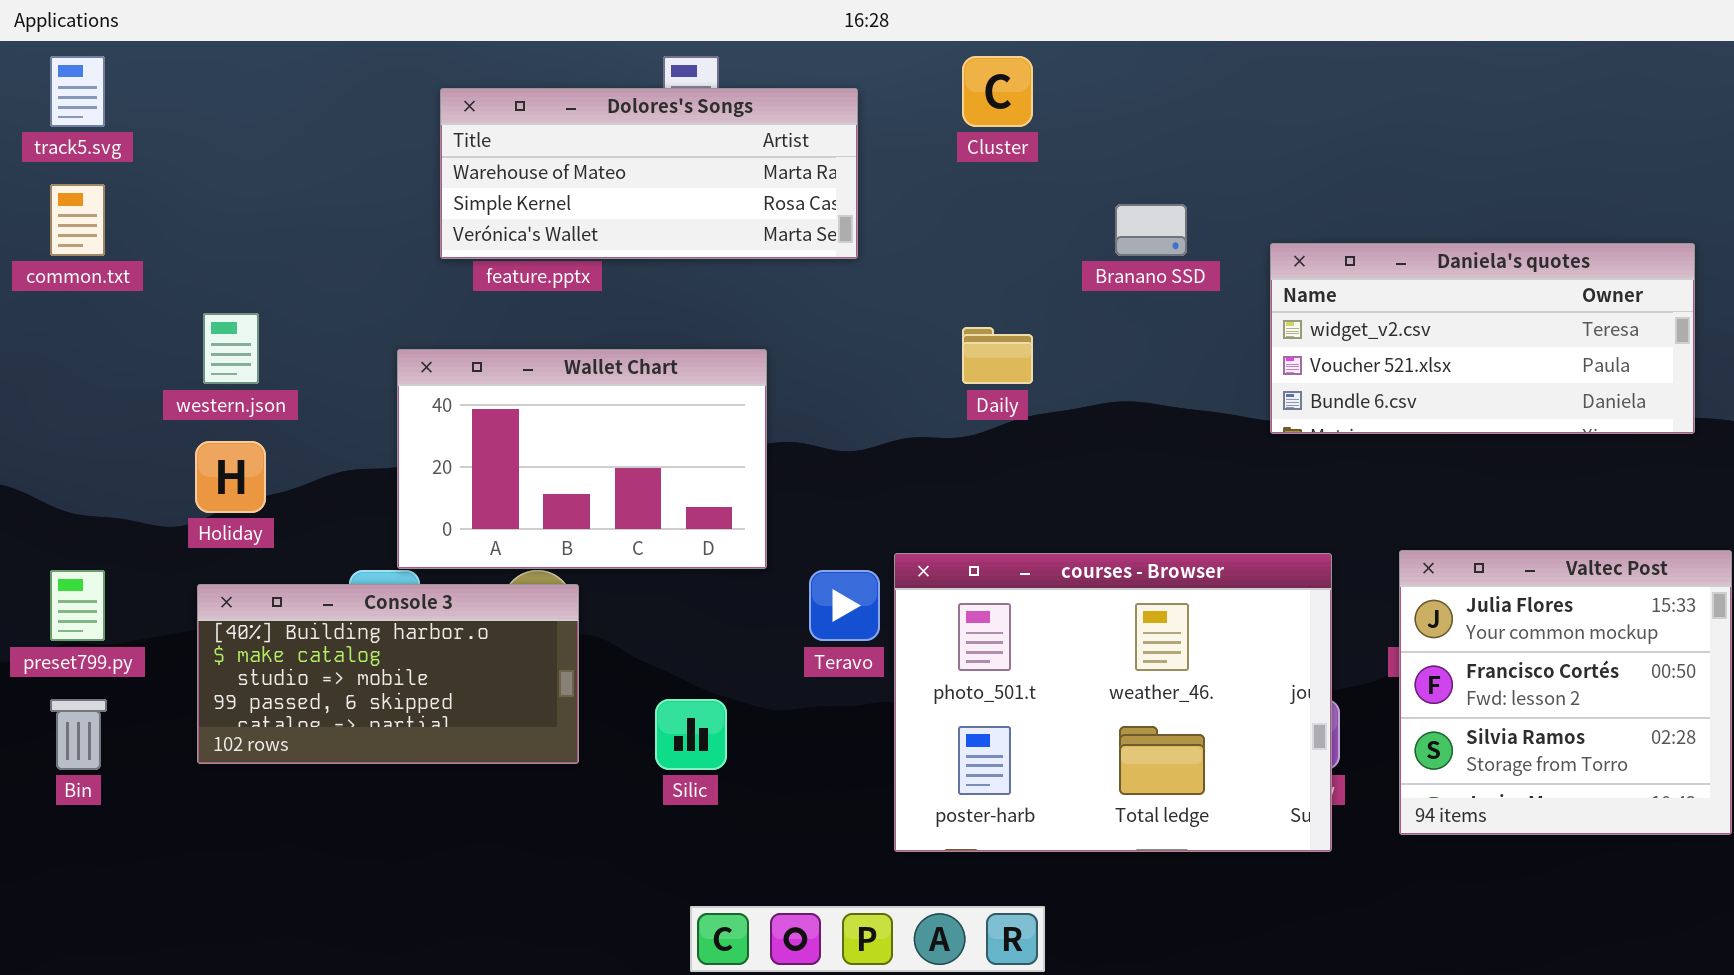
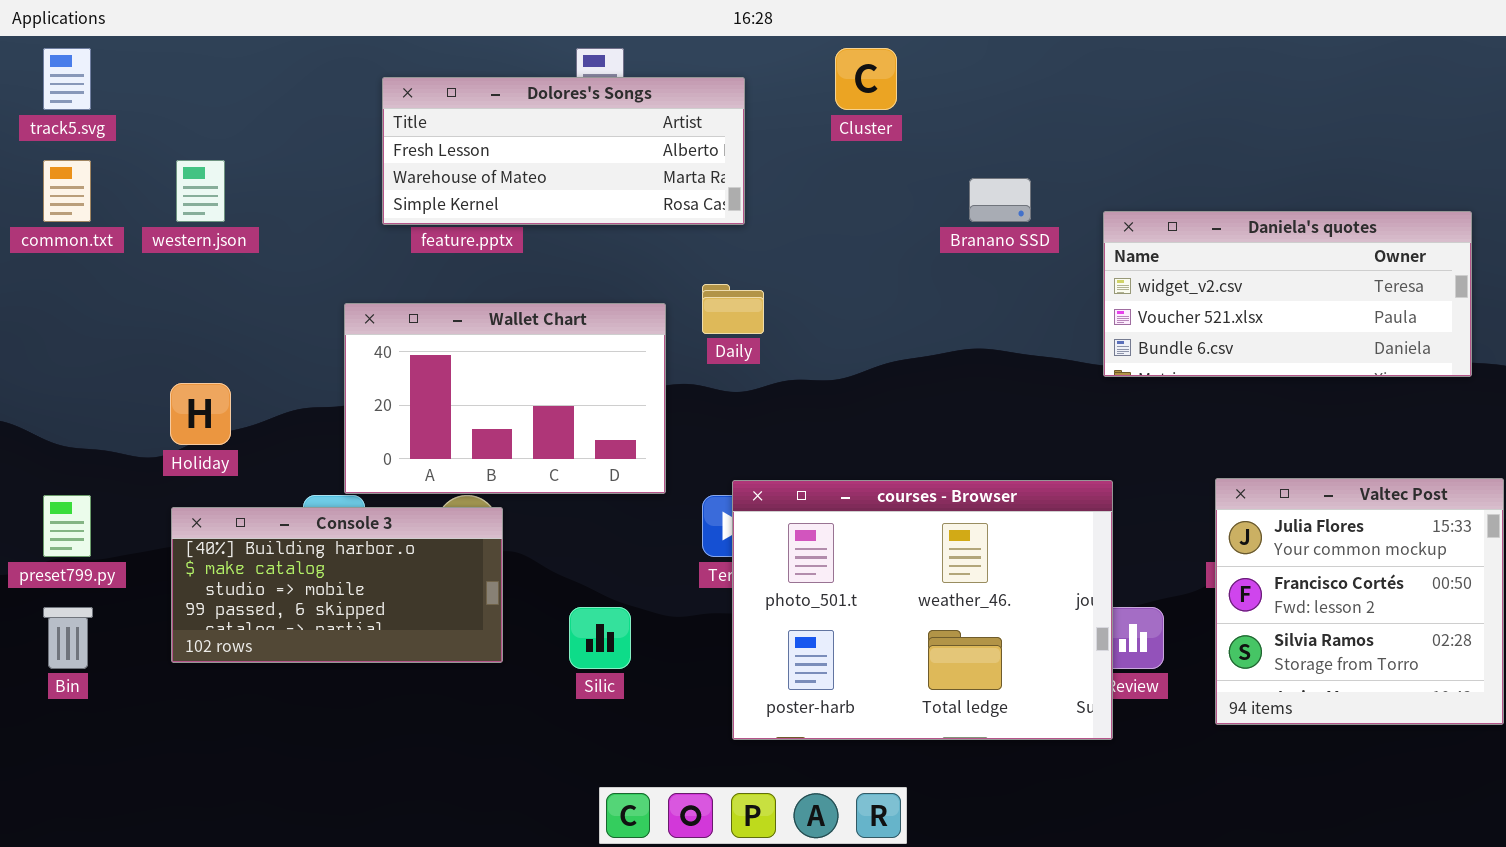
Dolores's Songs: [440,88,858,259] -> [382,77,745,225], scrolled up 1 row
western.json: [203,313,259,384] -> [176,160,225,222], moved
Daily: [962,327,1033,384] -> [702,284,764,334], moved
courses - Browser: [894,553,1332,852] -> [732,480,1113,740], moved

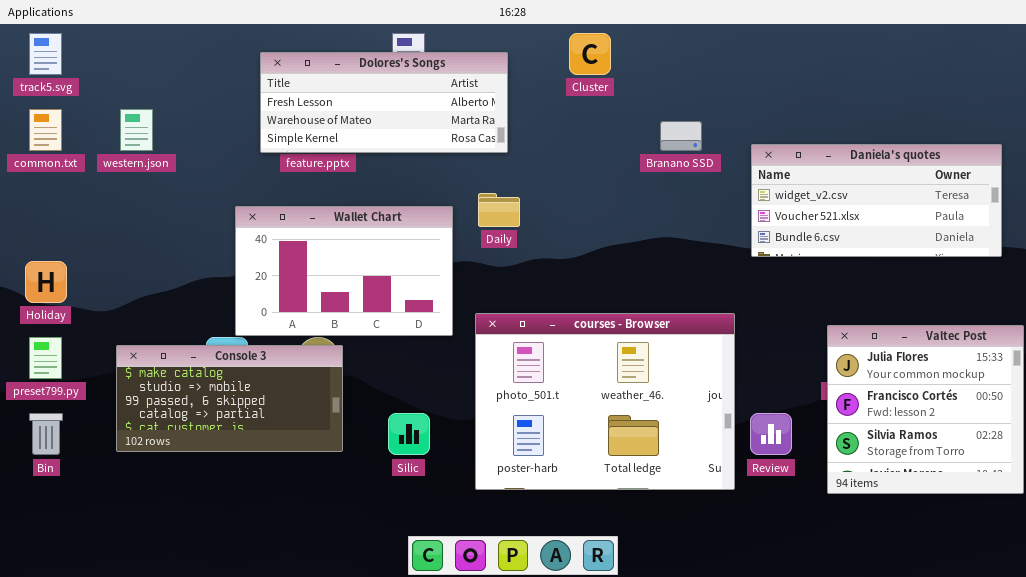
Holiday: [170,383,231,445] -> [25,261,67,303], moved
courses - Browser: [732,480,1113,740] -> [475,313,735,490], moved
Console 3: [171,507,503,663] -> [116,345,343,452], scrolled down 1 row

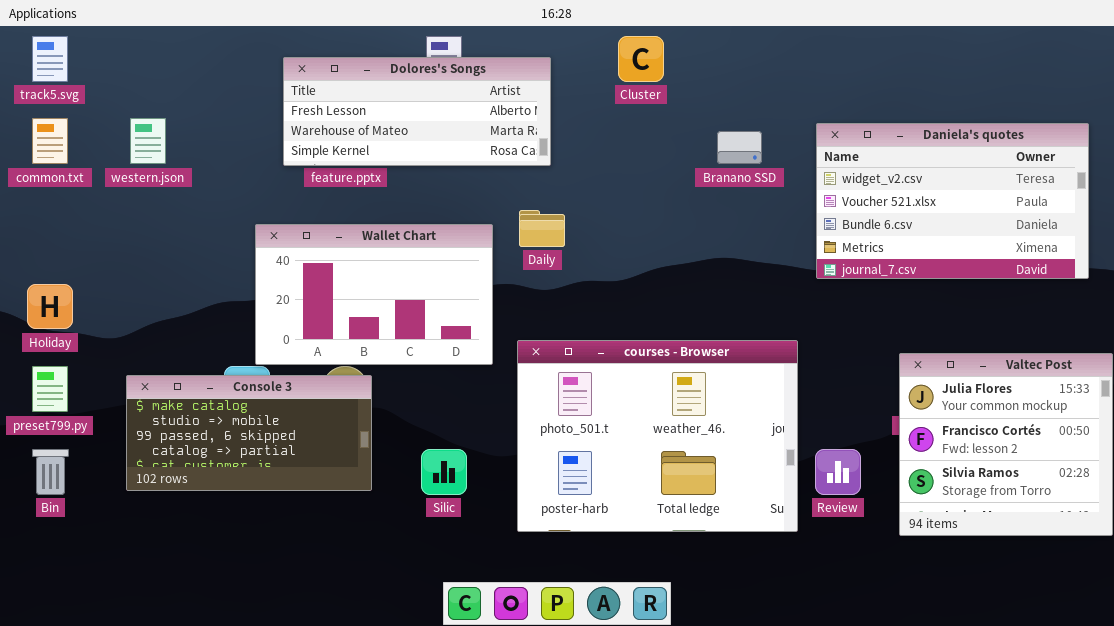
Daniela's quotes: [751,144,1002,257] -> [816,123,1089,279], resized

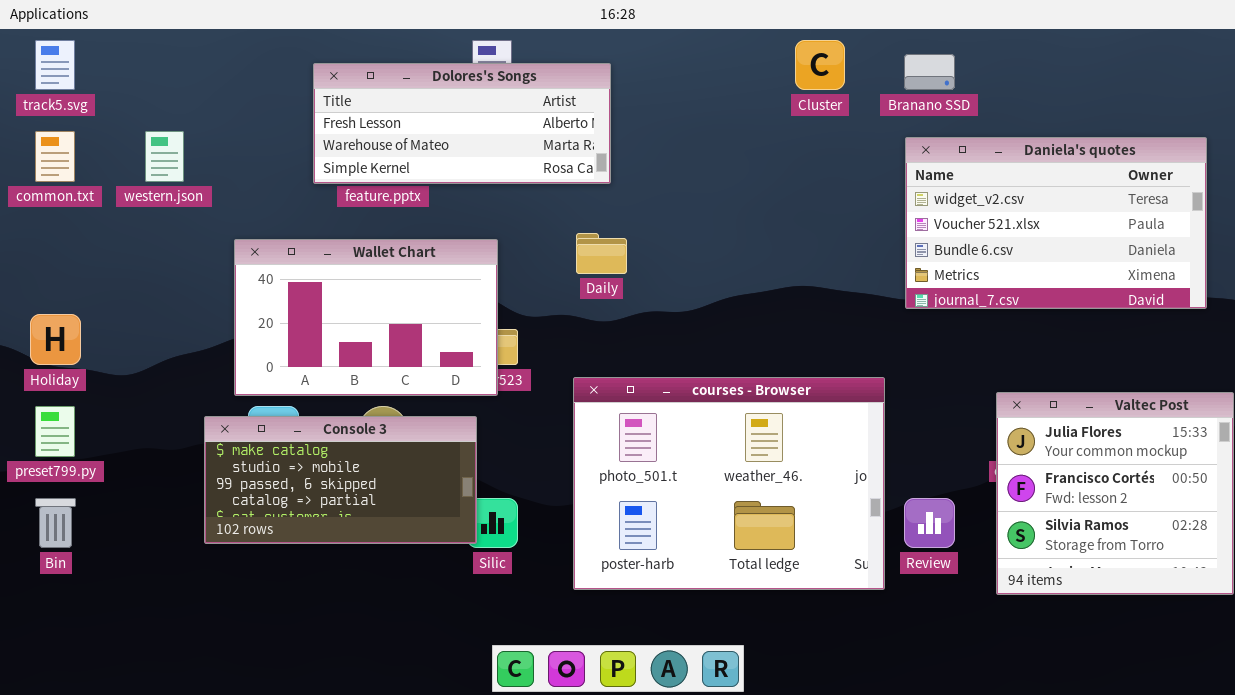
Cluster: [618,36,664,82] -> [795,40,845,90], moved
Branano SSD: [717,131,762,164] -> [904,54,955,90], moved
Wallet Chart: [255,224,493,365] -> [234,239,498,396], moved
Console 3: [126,375,372,491] -> [204,416,477,544], moved

